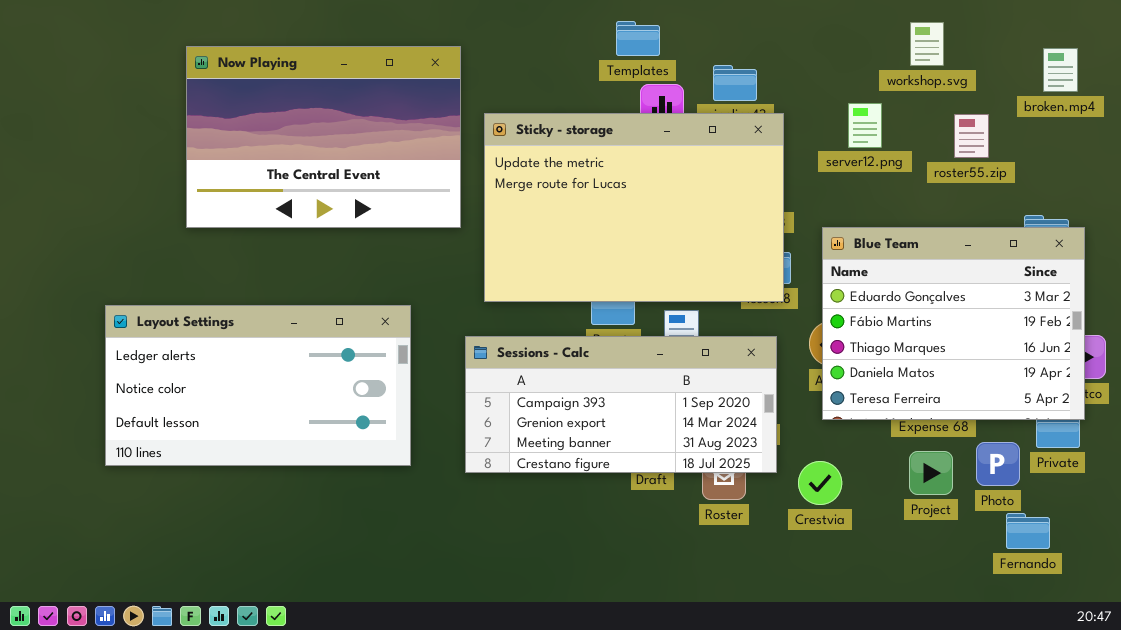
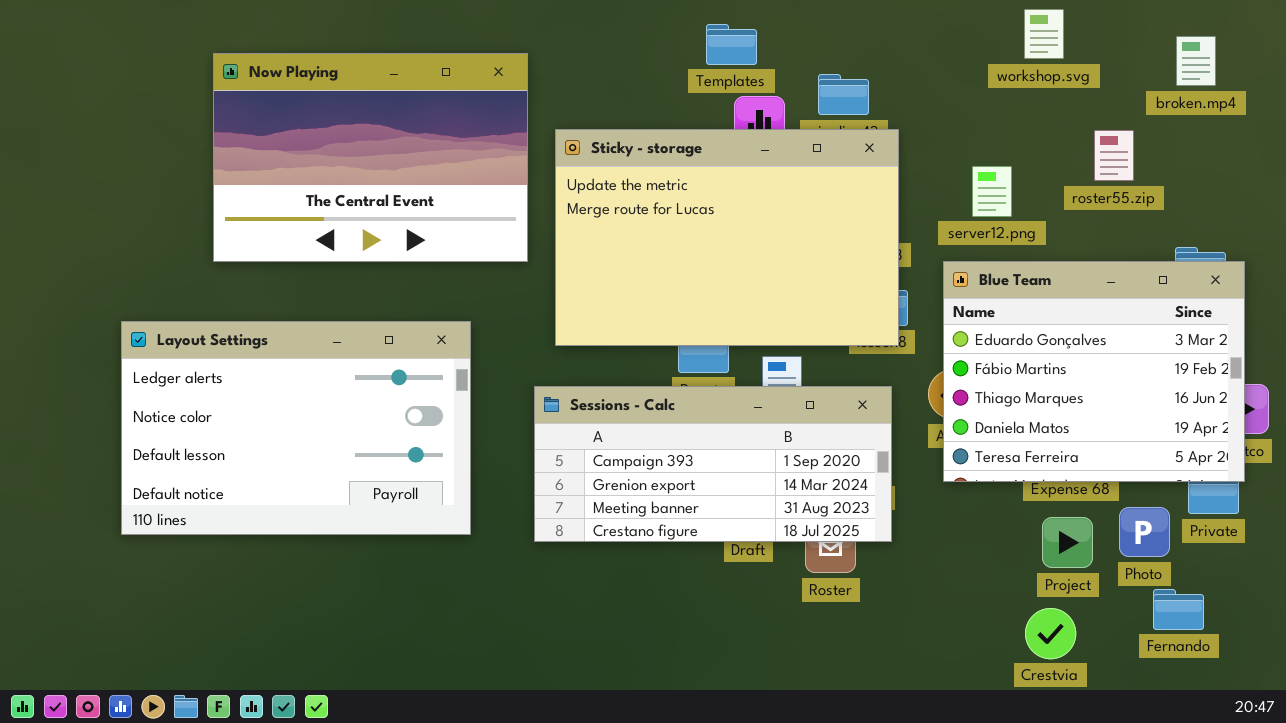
workshop.svg: [910,22,944,66] -> [1024,9,1064,59], moved
broken.mp4: [1043,48,1078,92] -> [1176,36,1216,86], moved
server12.png: [848,103,882,148] -> [972,166,1012,217], moved
Layout Settings: [105,305,411,466] -> [121,321,471,535], resized
Crestvia: [798,461,842,505] -> [1025,608,1076,659], moved

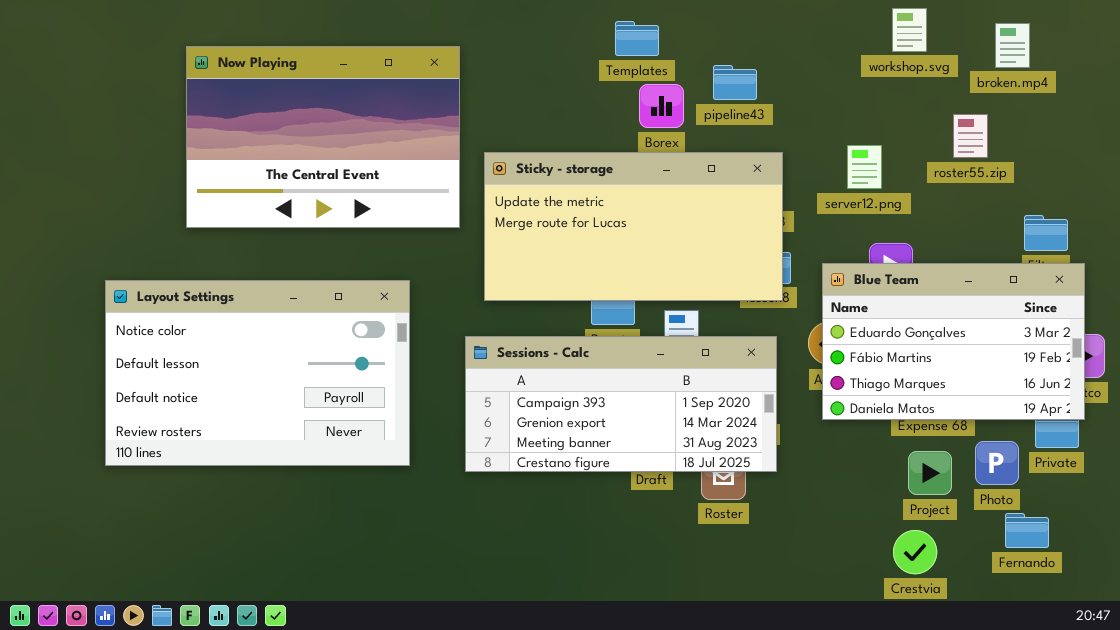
broken.mp4: [1176,36,1216,86] -> [995,23,1030,68], moved
Sticky - storage: [555,129,899,346] -> [484,152,783,301], resized
Blue Team: [943,261,1245,482] -> [822,263,1085,420], resized
Layout Settings: [121,321,471,535] -> [105,280,410,466], scrolled down 1 row

